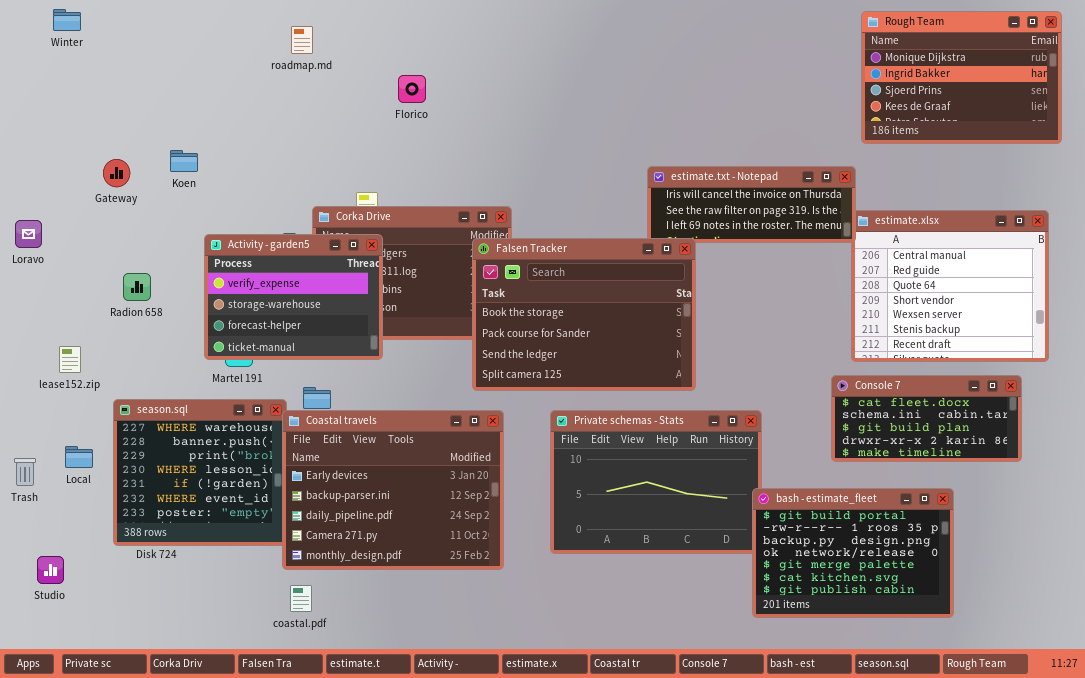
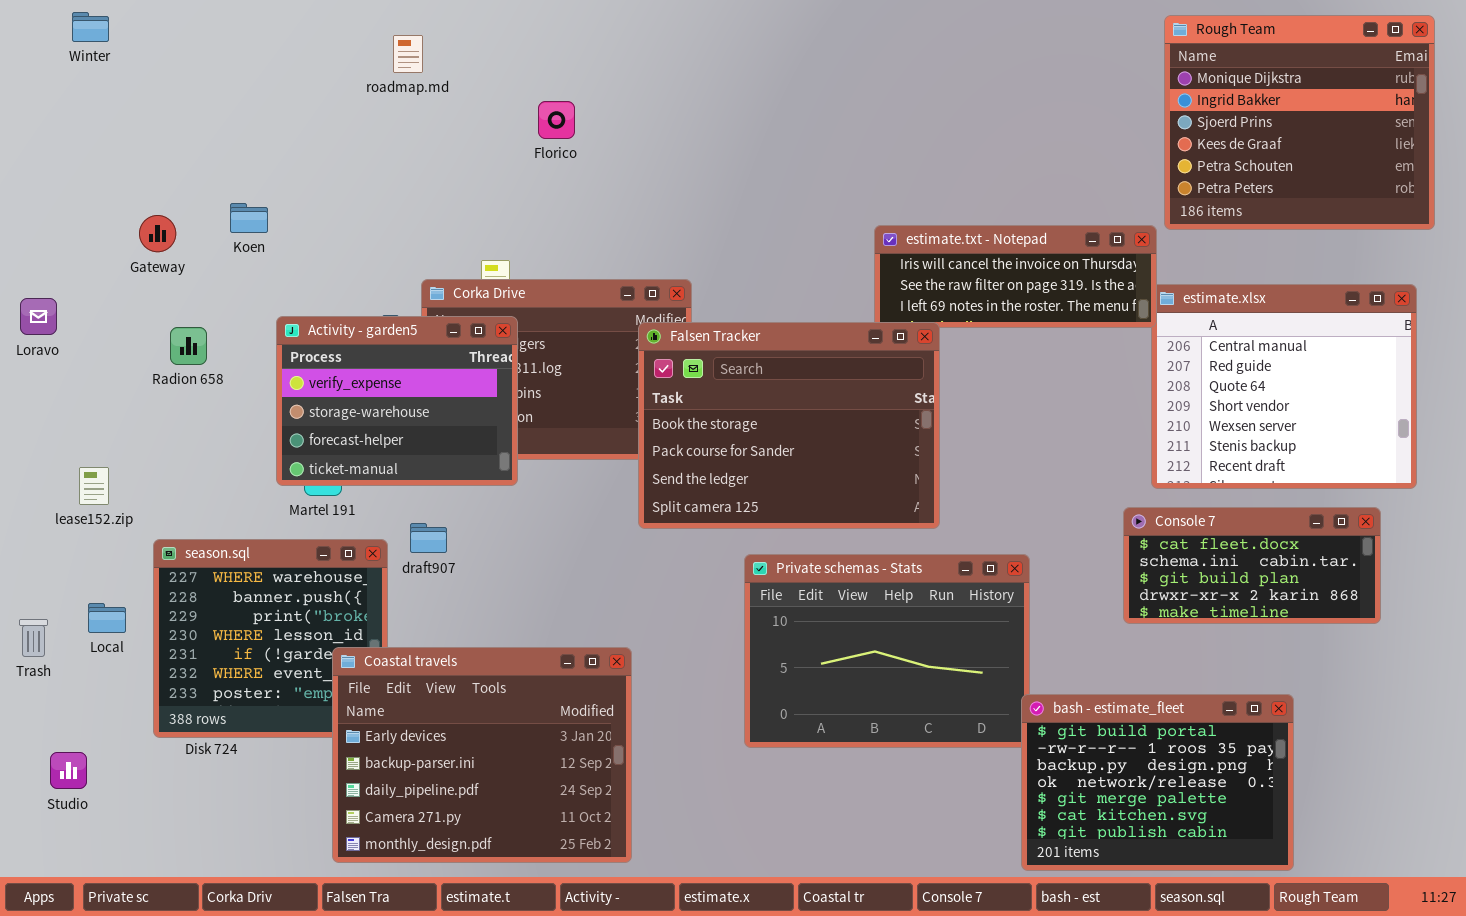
Rough Team: [861,11,1062,144] -> [1164,15,1435,230], resized
Radion 658: [123,273,151,301] -> [170,327,207,365], moved
Coastal travels: [282,410,504,570] -> [332,647,632,863], moved
bash - estimate_fleet: [752,488,954,618] -> [1021,694,1294,871], moved

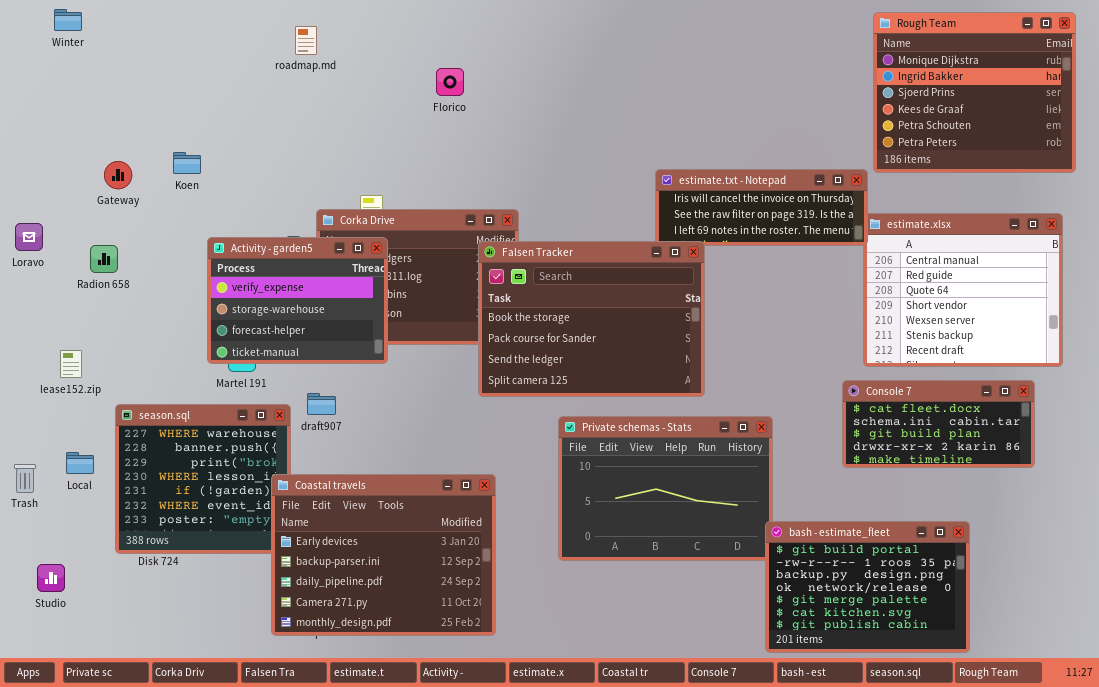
Florico: [538,101,575,139] -> [436,68,464,96], moved
Radion 658: [170,327,207,365] -> [90,245,118,273], moved
Coastal travels: [332,647,632,863] -> [271,474,496,636], moved

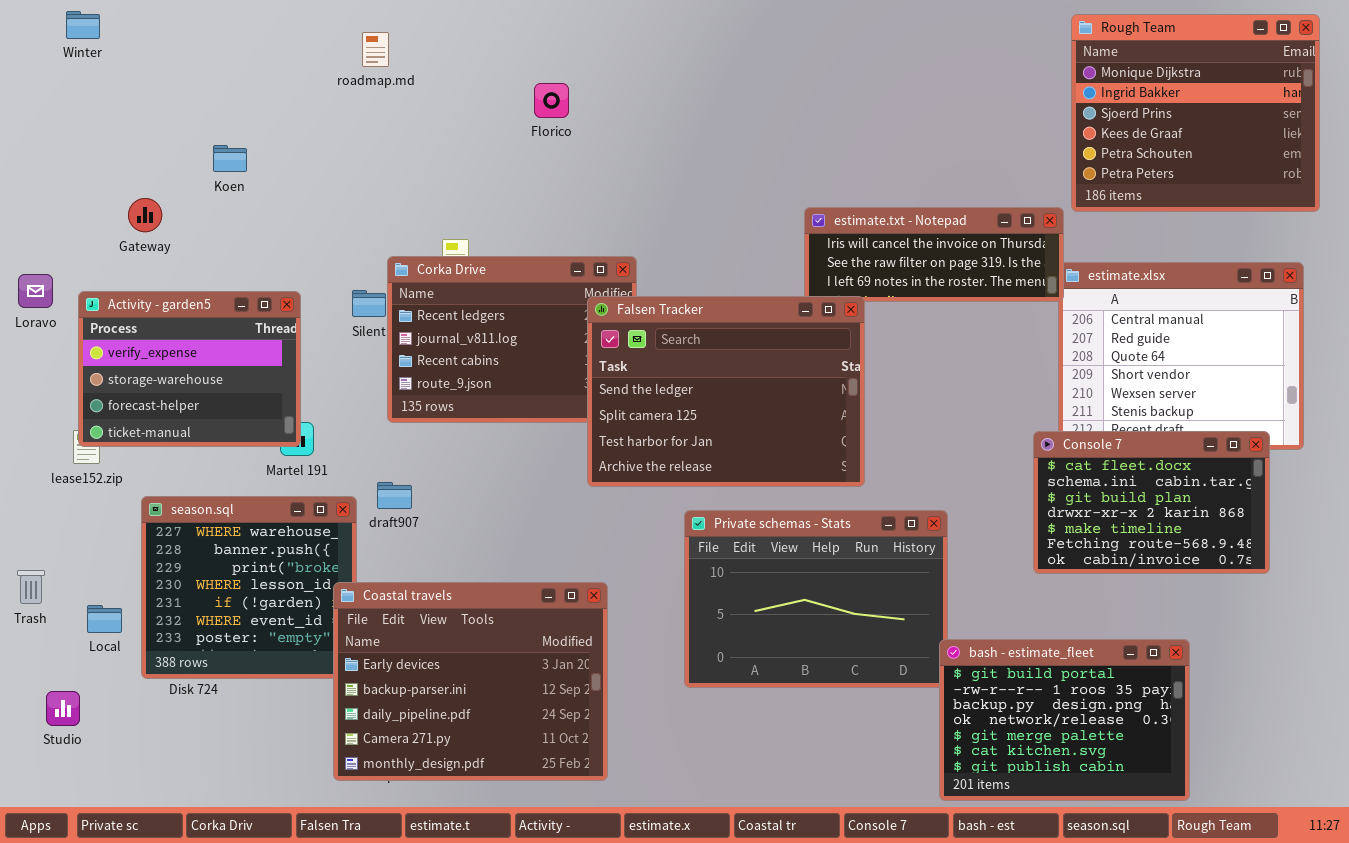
Koen: [173,152,201,174] -> [213,145,247,172], moved
Activity - garden5: [207,237,388,364] -> [78,291,301,447], moved
Falsen Tracker: [478,241,705,397] -> [587,296,865,487], scrolled down 2 rows
Console 7: [842,380,1035,468] -> [1033,431,1270,574], resized
Local: [66,452,94,474] -> [87,605,122,633], moved

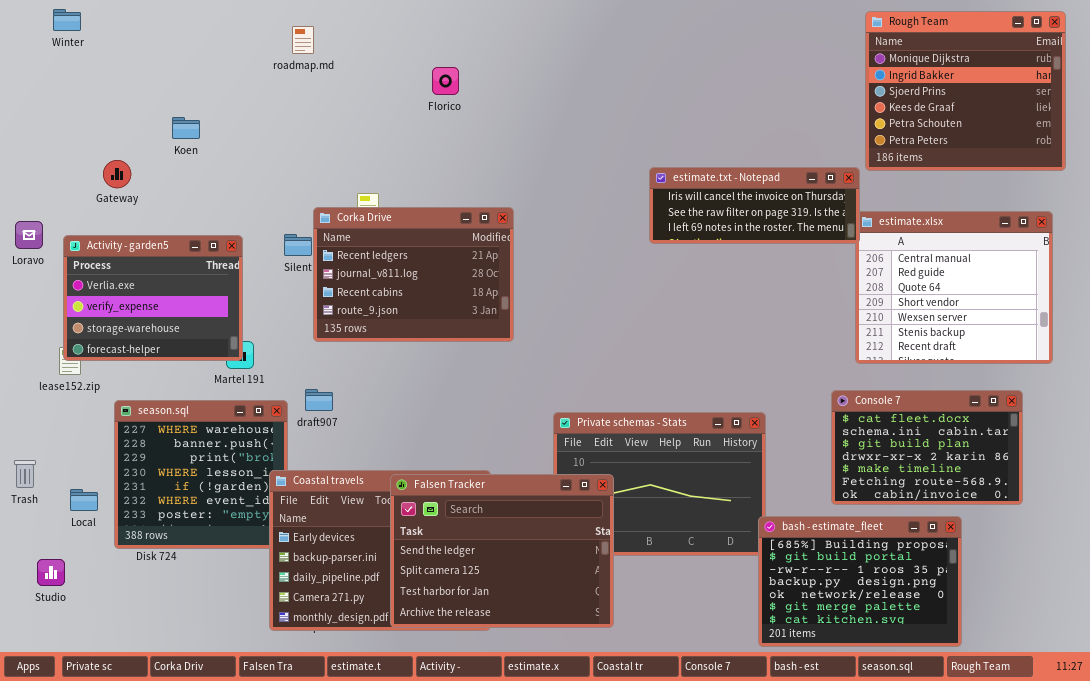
Activity - garden5: [78,291,301,447] -> [63,235,243,361], scrolled up 1 row
Falsen Tracker: [587,296,865,487] -> [390,474,614,628], moved
Console 7: [1033,431,1270,574] -> [831,390,1023,505], moved
bash - estimate_fleet: [939,639,1190,801] -> [758,516,962,647], scrolled up 1 row

